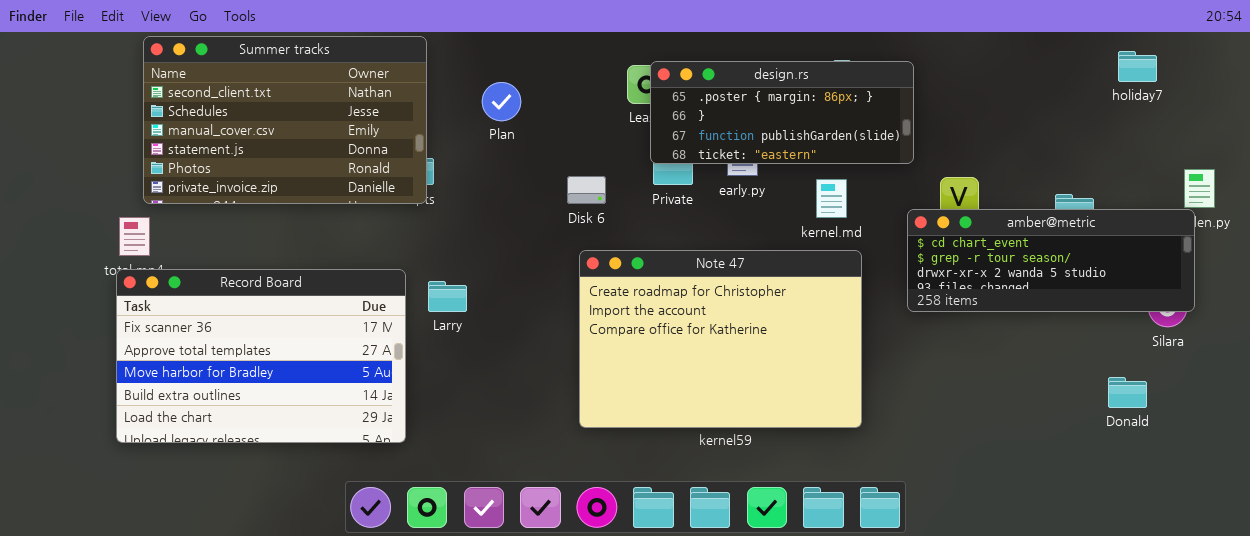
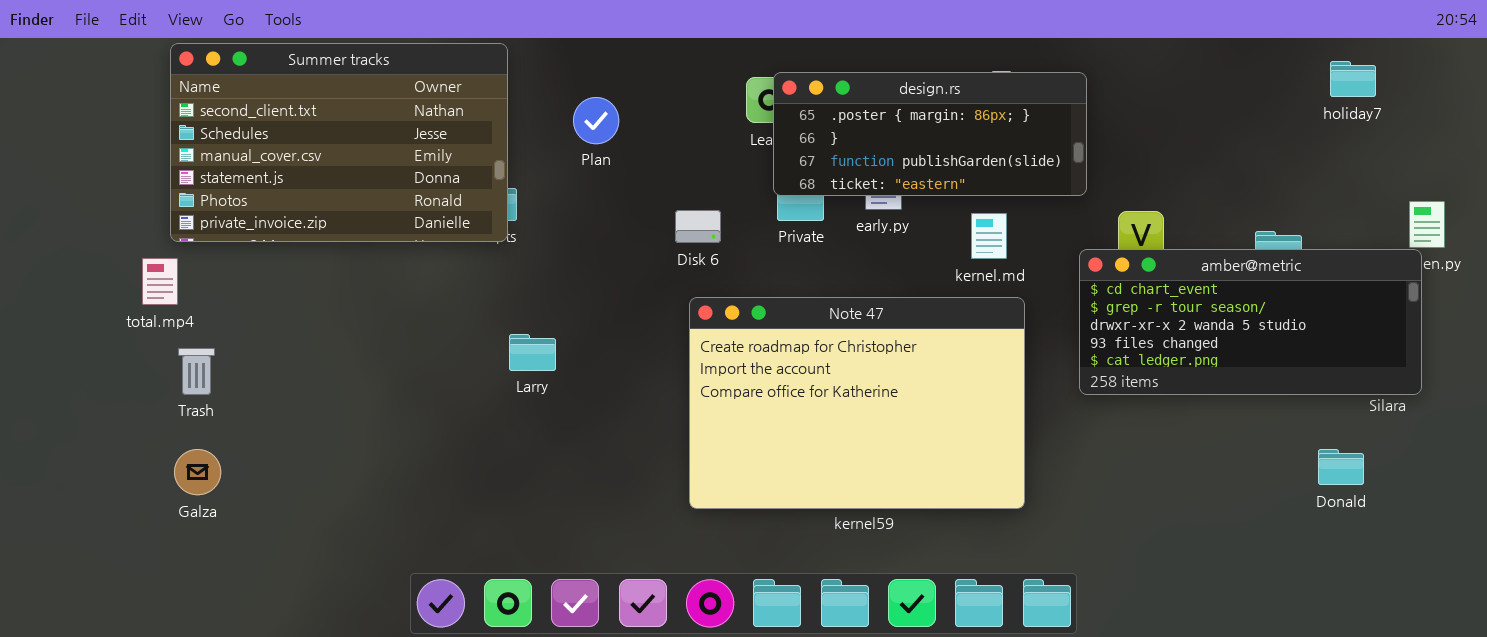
amber@metric: [907,209,1195,312] -> [1079,249,1422,395], resized
Record Board: [116,269,406,443] -> none, closed

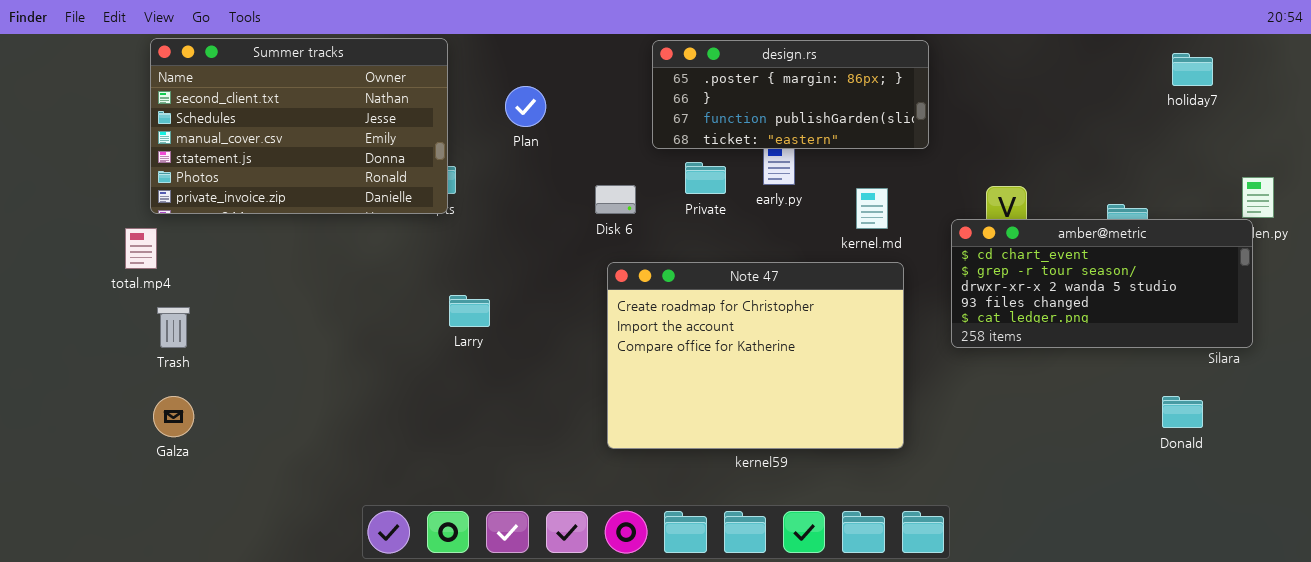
design.rs: [773,72,1087,196] -> [652,40,929,149], moved

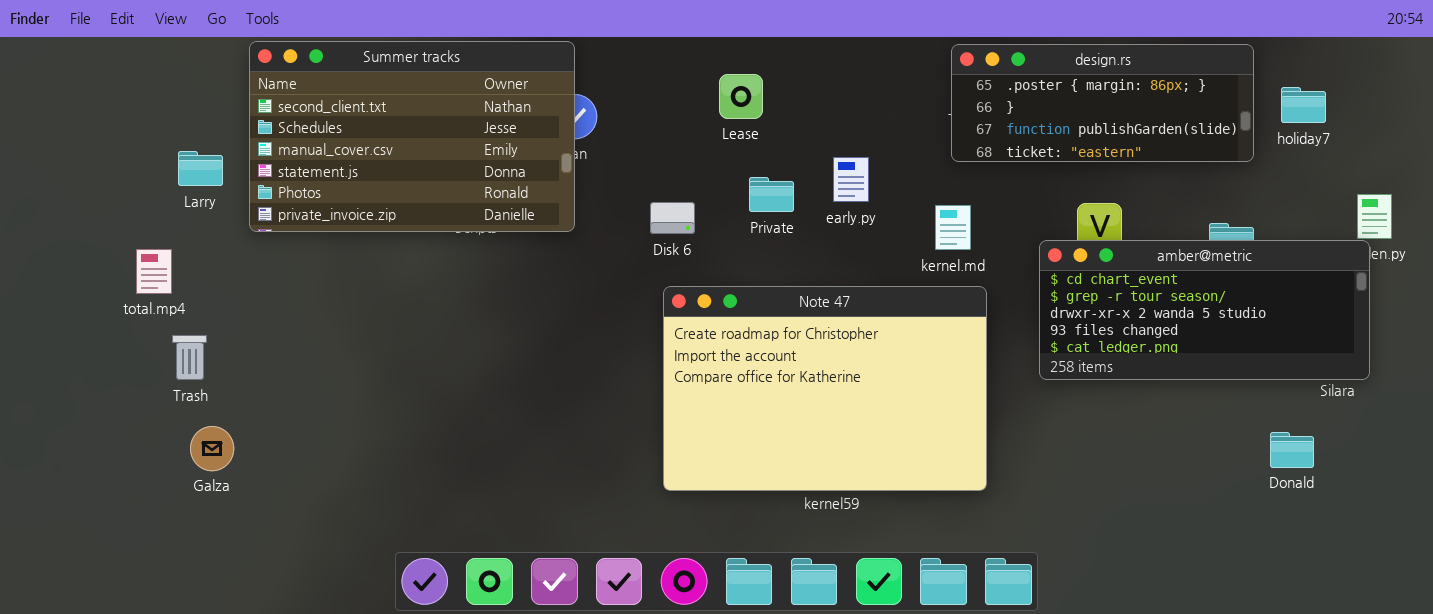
Summer tracks: [150,38,448,214] -> [249,41,575,232], moved
design.rs: [652,40,929,149] -> [951,44,1254,162], moved
holiday7: [1172,53,1213,86] -> [1281,87,1326,123], moved
Larry: [449,295,490,327] -> [178,151,223,186], moved
Galza: [153,396,194,437] -> [190,426,234,471], moved

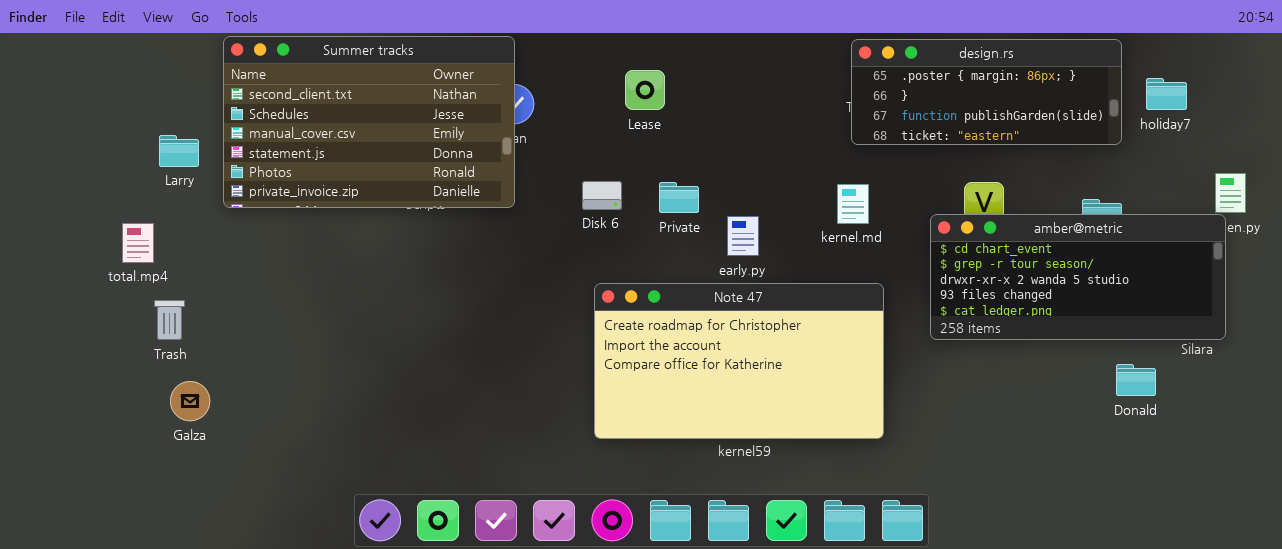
Lease: [719,74,763,119] -> [625,70,665,110], moved
early.py: [833,157,869,202] -> [727,216,759,256], moved
Private: [749,177,794,212] -> [659,182,699,213], moved
Note 47: [663,286,987,491] -> [594,283,884,439], resized
Donald: [1270,432,1314,468] -> [1116,364,1156,396], moved

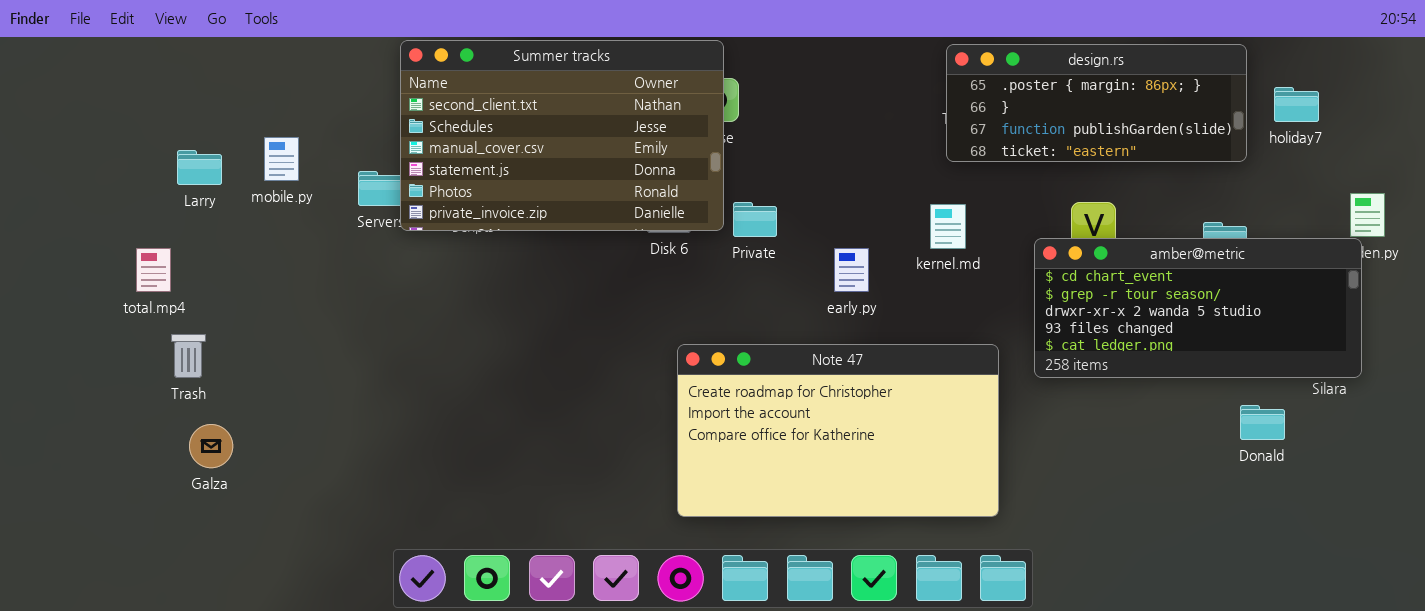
Summer tracks: [223,36,515,208] -> [400,40,724,231], moved
early.py: [727,216,759,256] -> [834,248,869,292], moved
Note 47: [594,283,884,439] -> [677,344,999,517], moved

